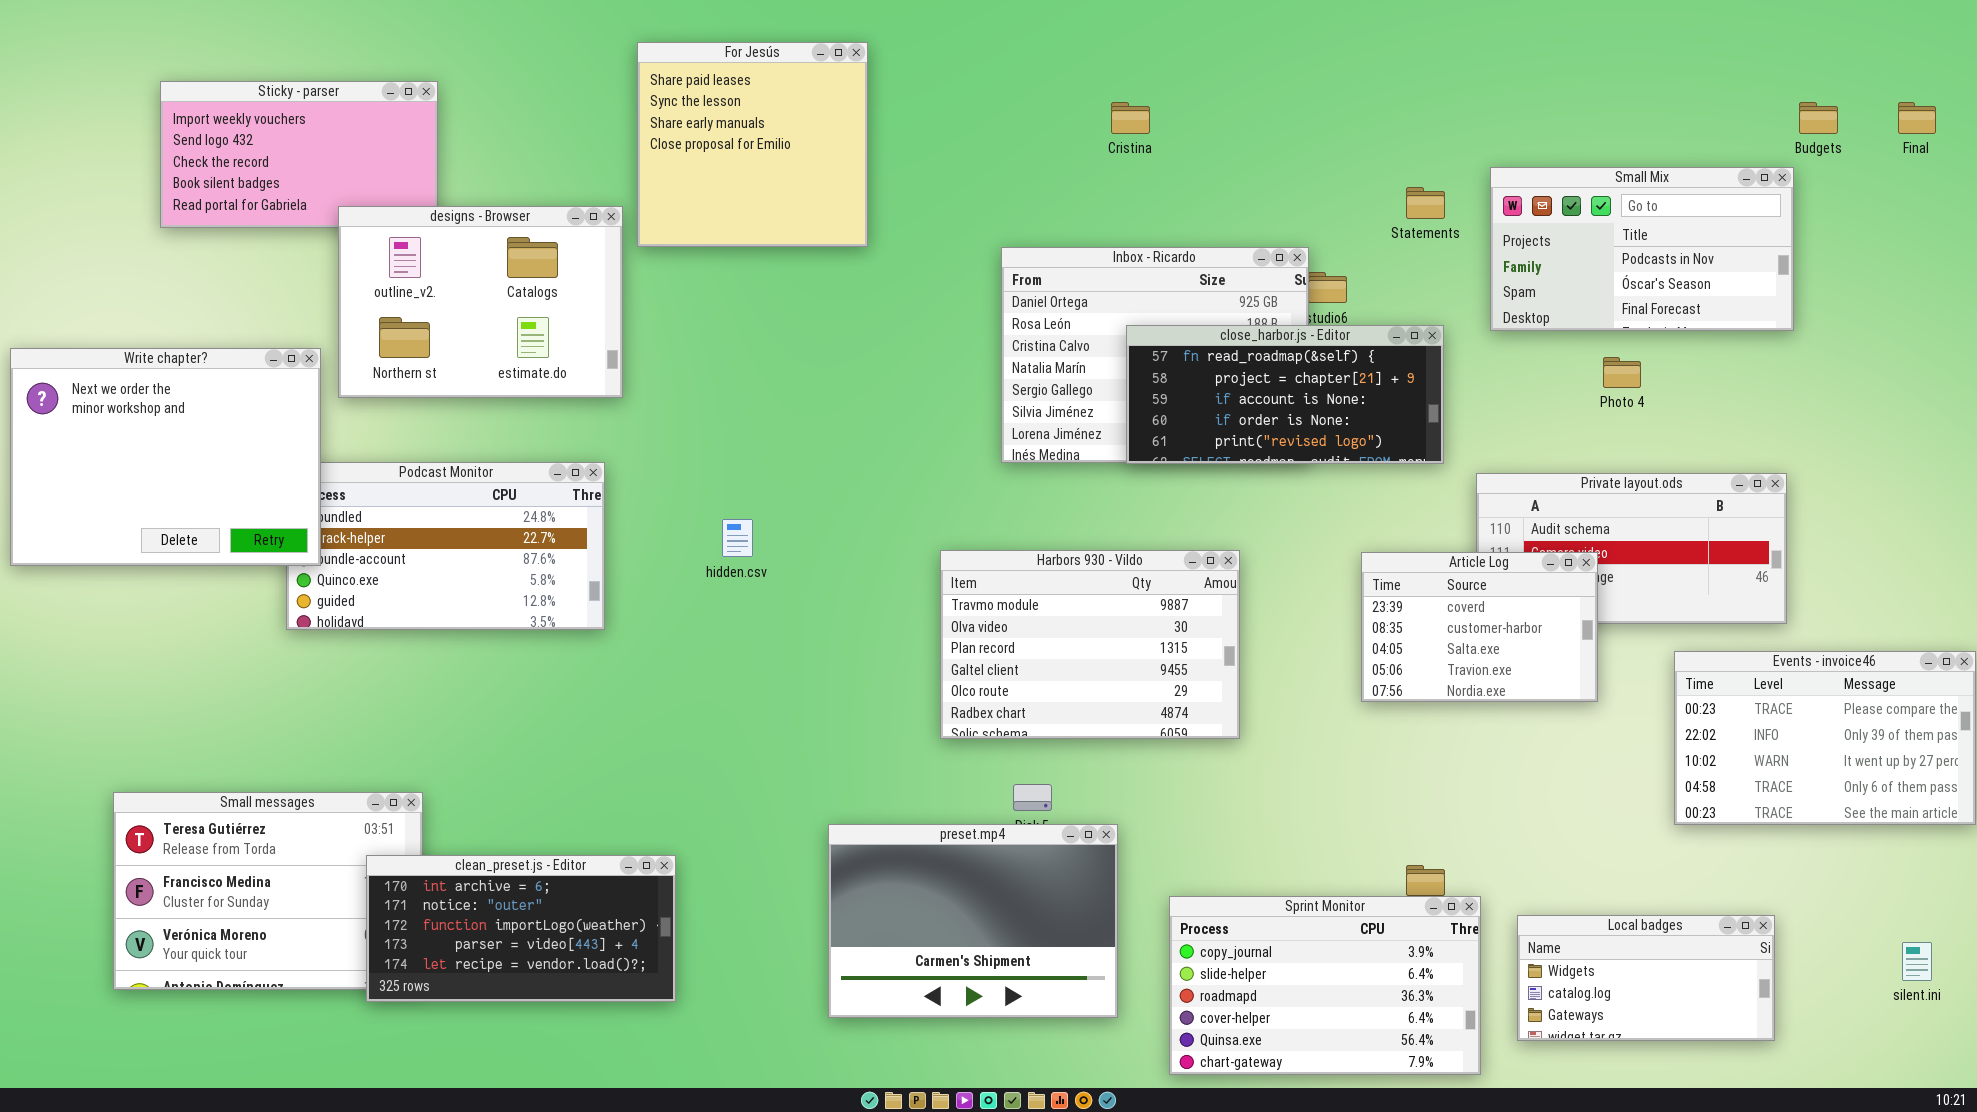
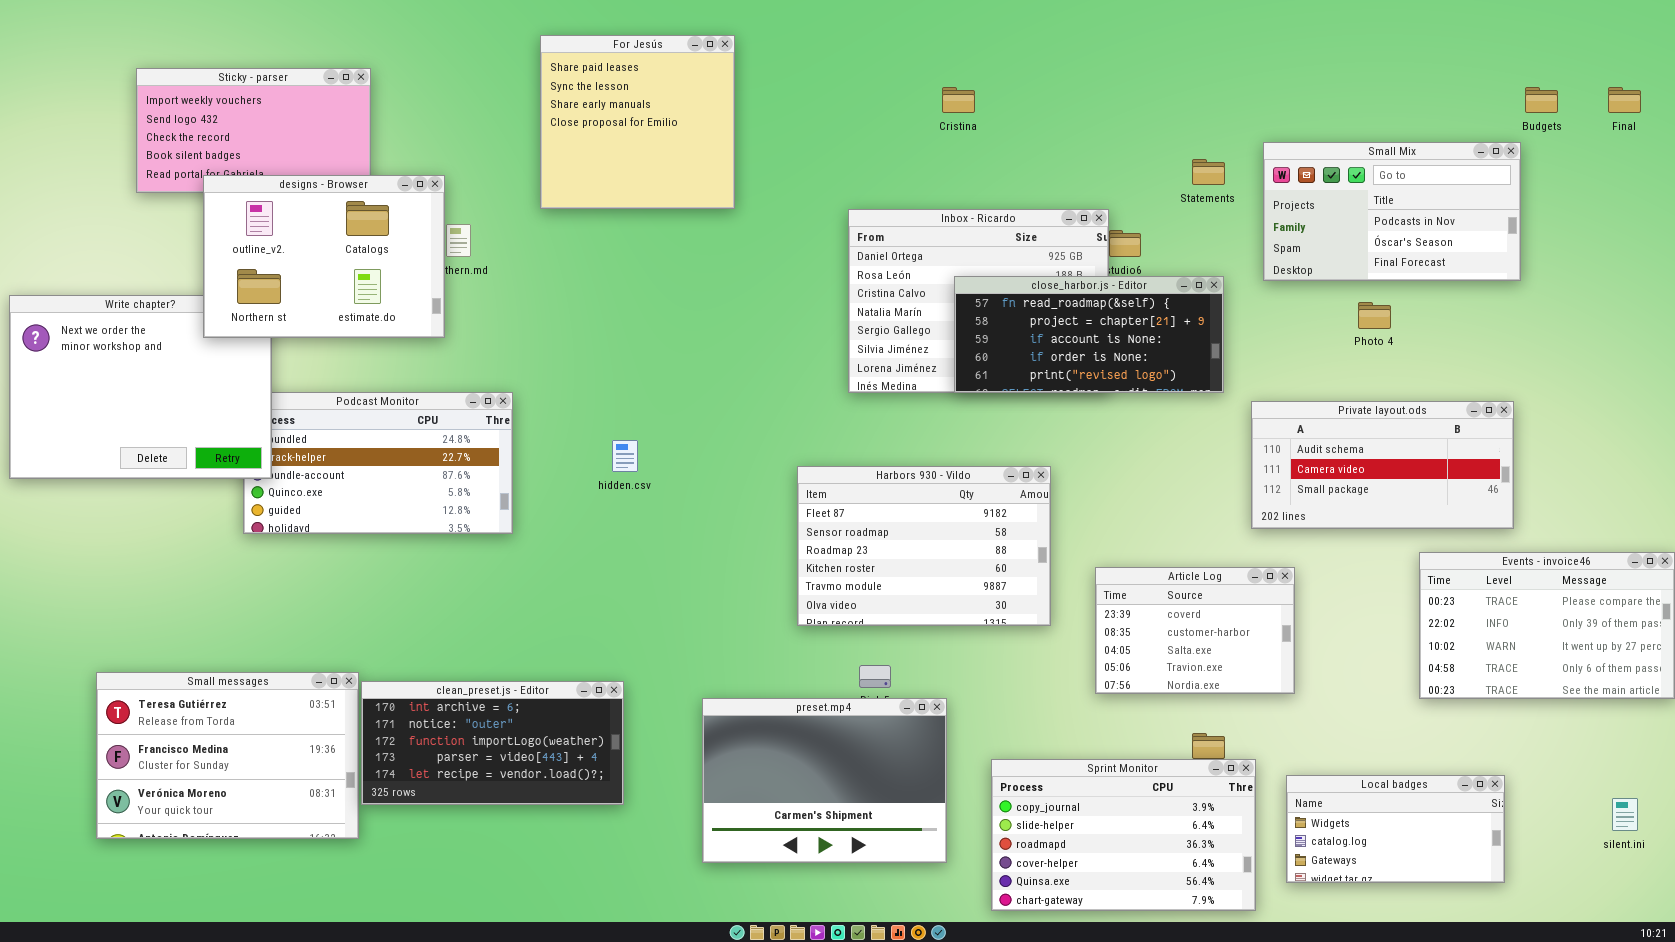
designs - Browser: [338,206,623,398] -> [203,175,445,338], moved
Harbors 930 - Vildo: [940,550,1240,739] -> [797,466,1051,626], scrolled up 4 rows
Article Log: [1361,552,1598,702] -> [1095,567,1295,694], moved
clean_preset.js - Editor: [366,855,676,1002] -> [361,681,624,805], moved

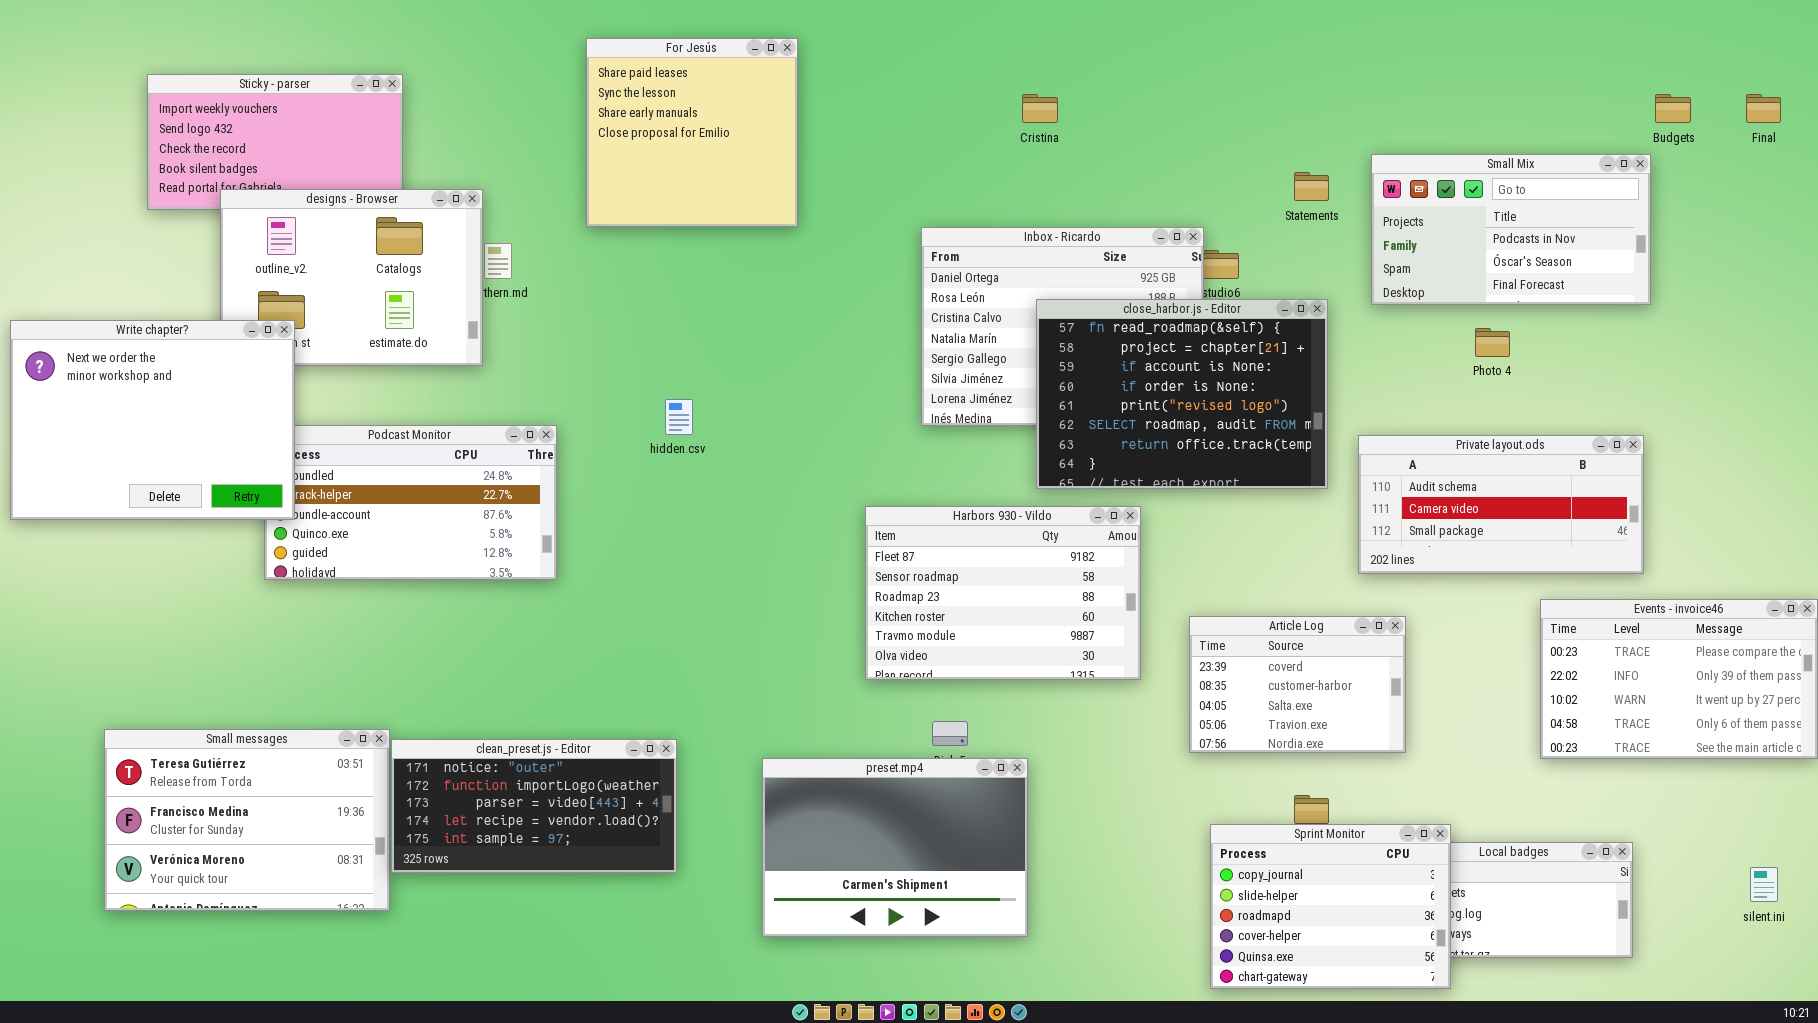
close_harbor.js - Editor: [954,276,1224,393] -> [1036,299,1328,489], resized
Write chapter?: [9,295,272,479] -> [10,320,295,520], raised
hidden.csv: [612,440,638,472] -> [665,399,693,435], moved
clean_preset.js - Editor: [361,681,624,805] -> [391,739,677,873], scrolled down 1 row
Sprint Monitor: [991,759,1256,911] -> [1210,824,1451,989], moved, resized

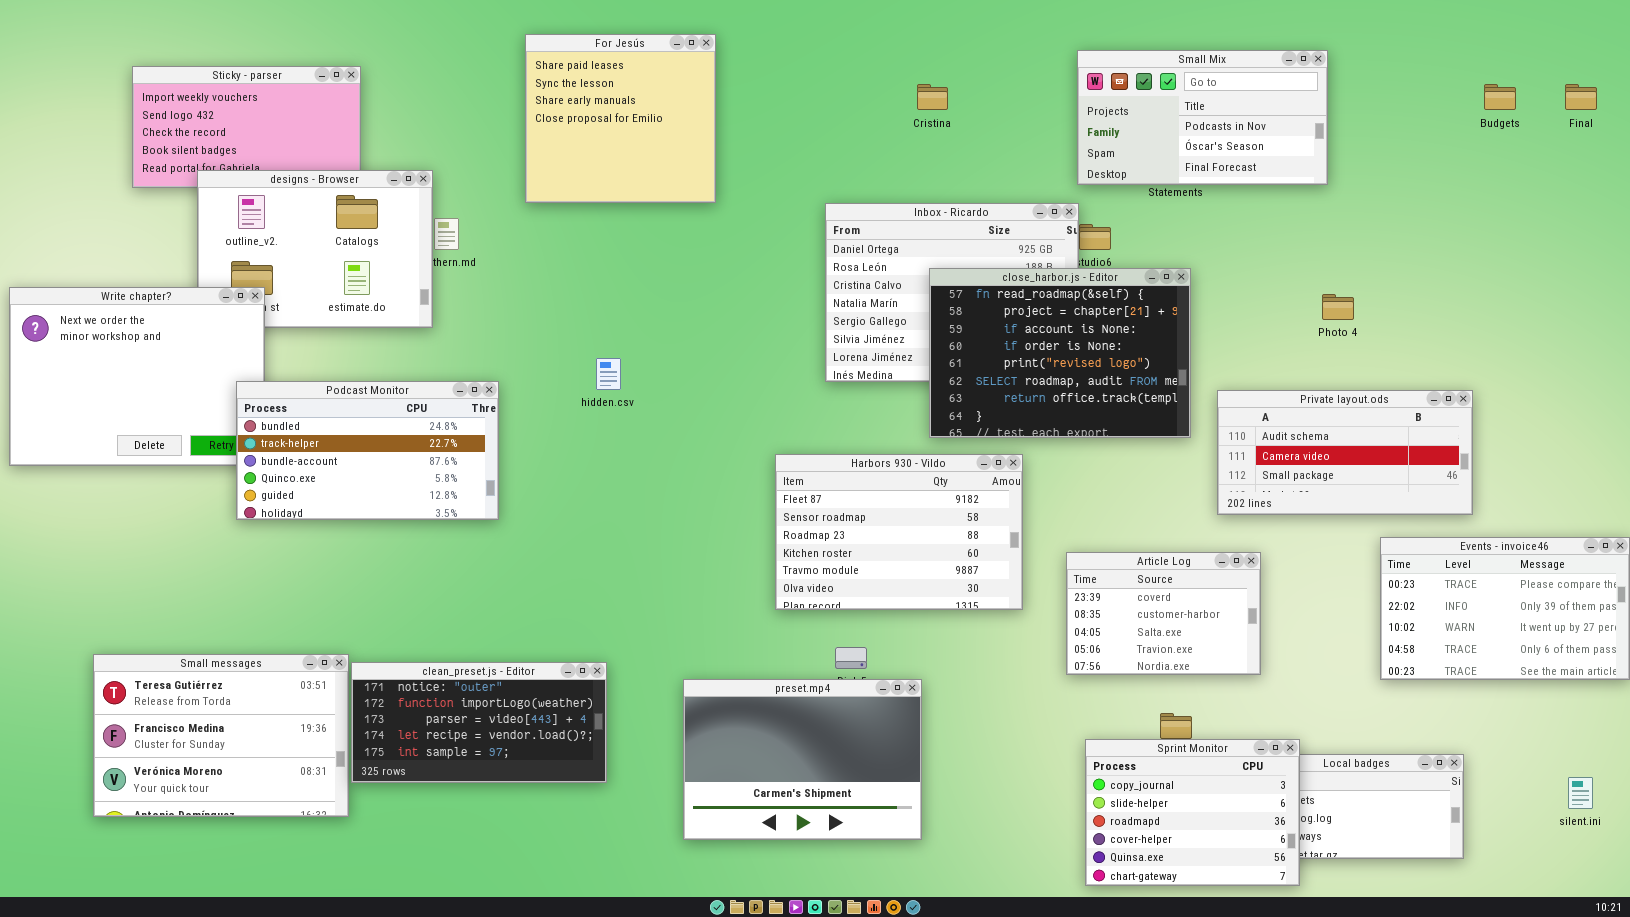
Small Mix: [1371,154,1651,305] -> [1077,50,1328,185], moved
Podcast Monitor: [264,425,557,580] -> [236,381,499,520], raised

